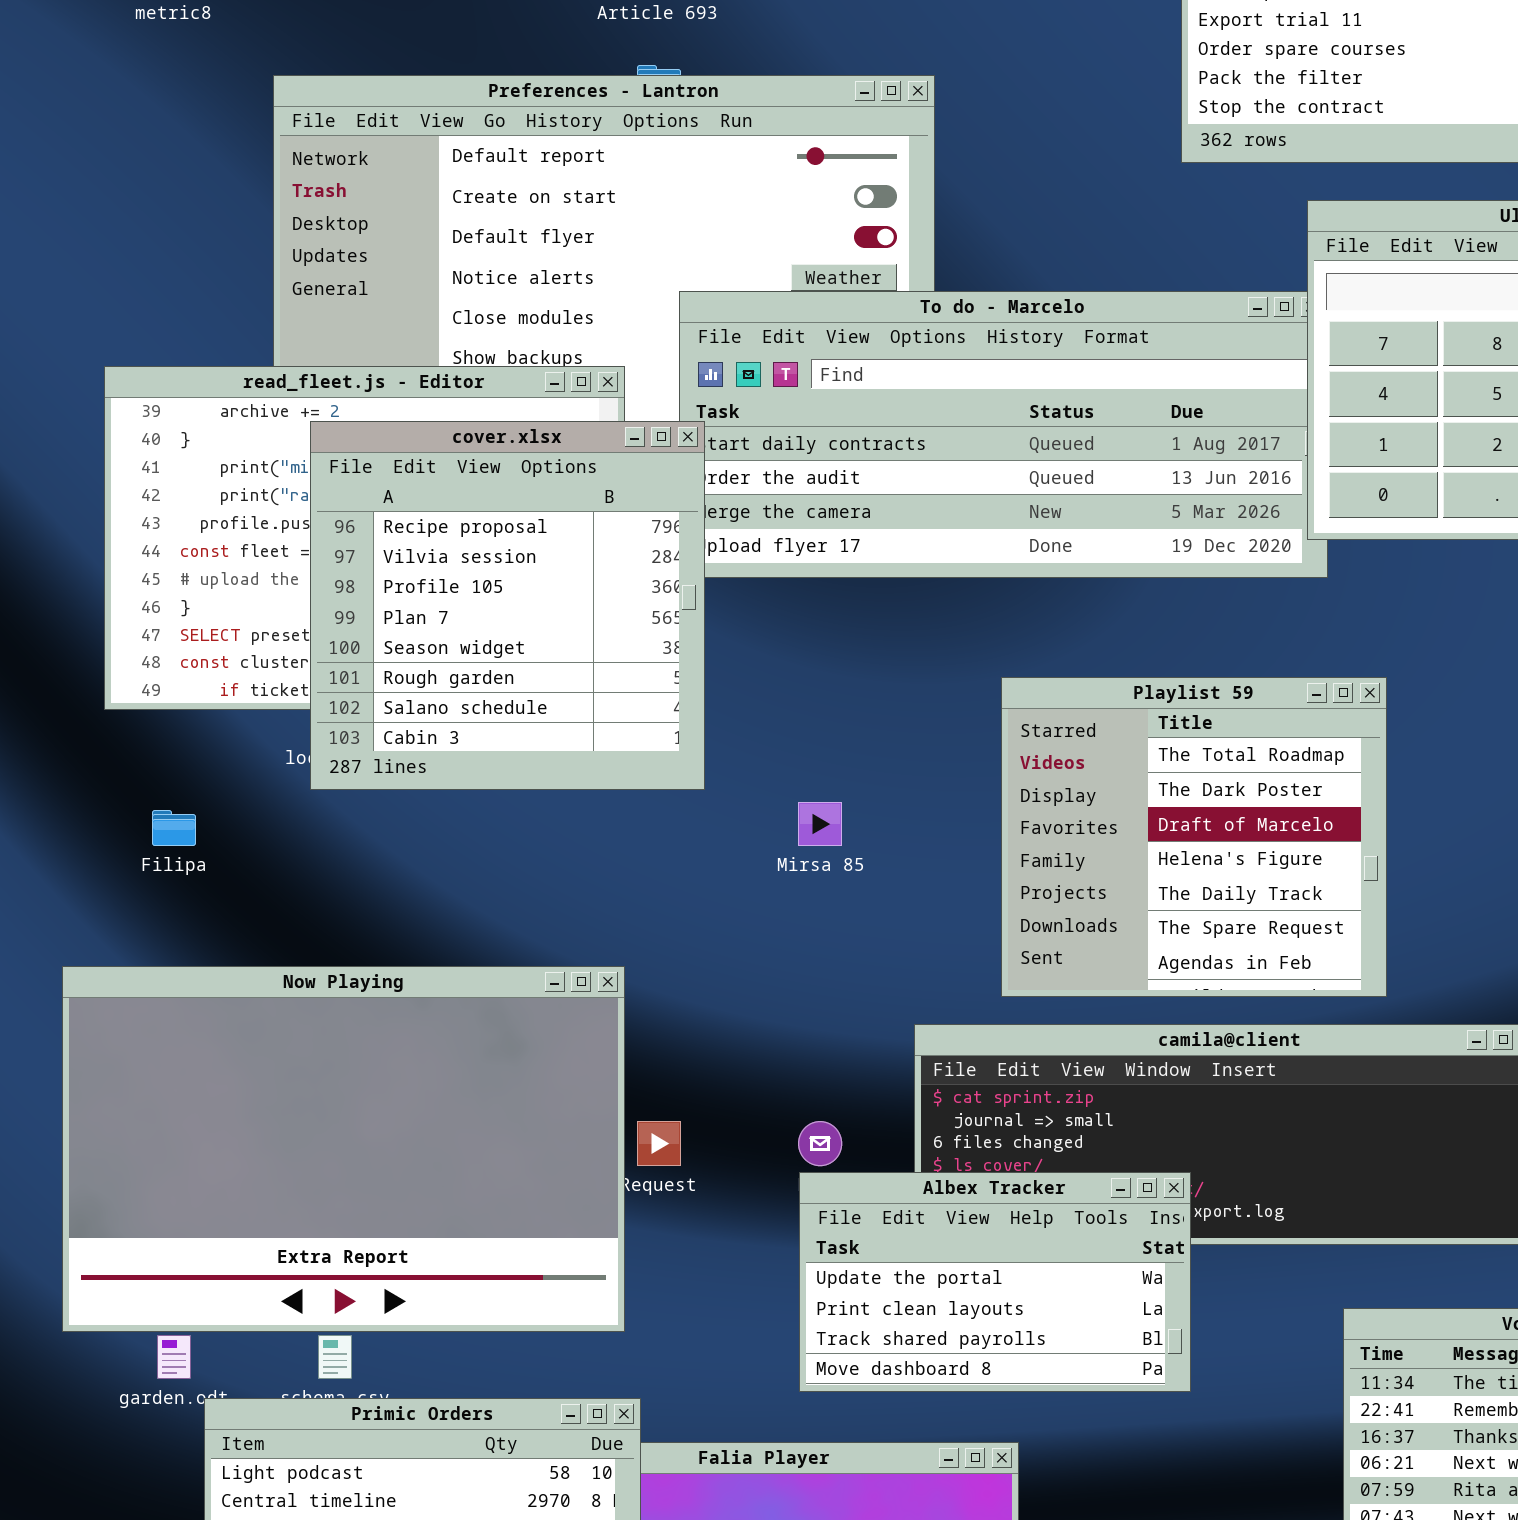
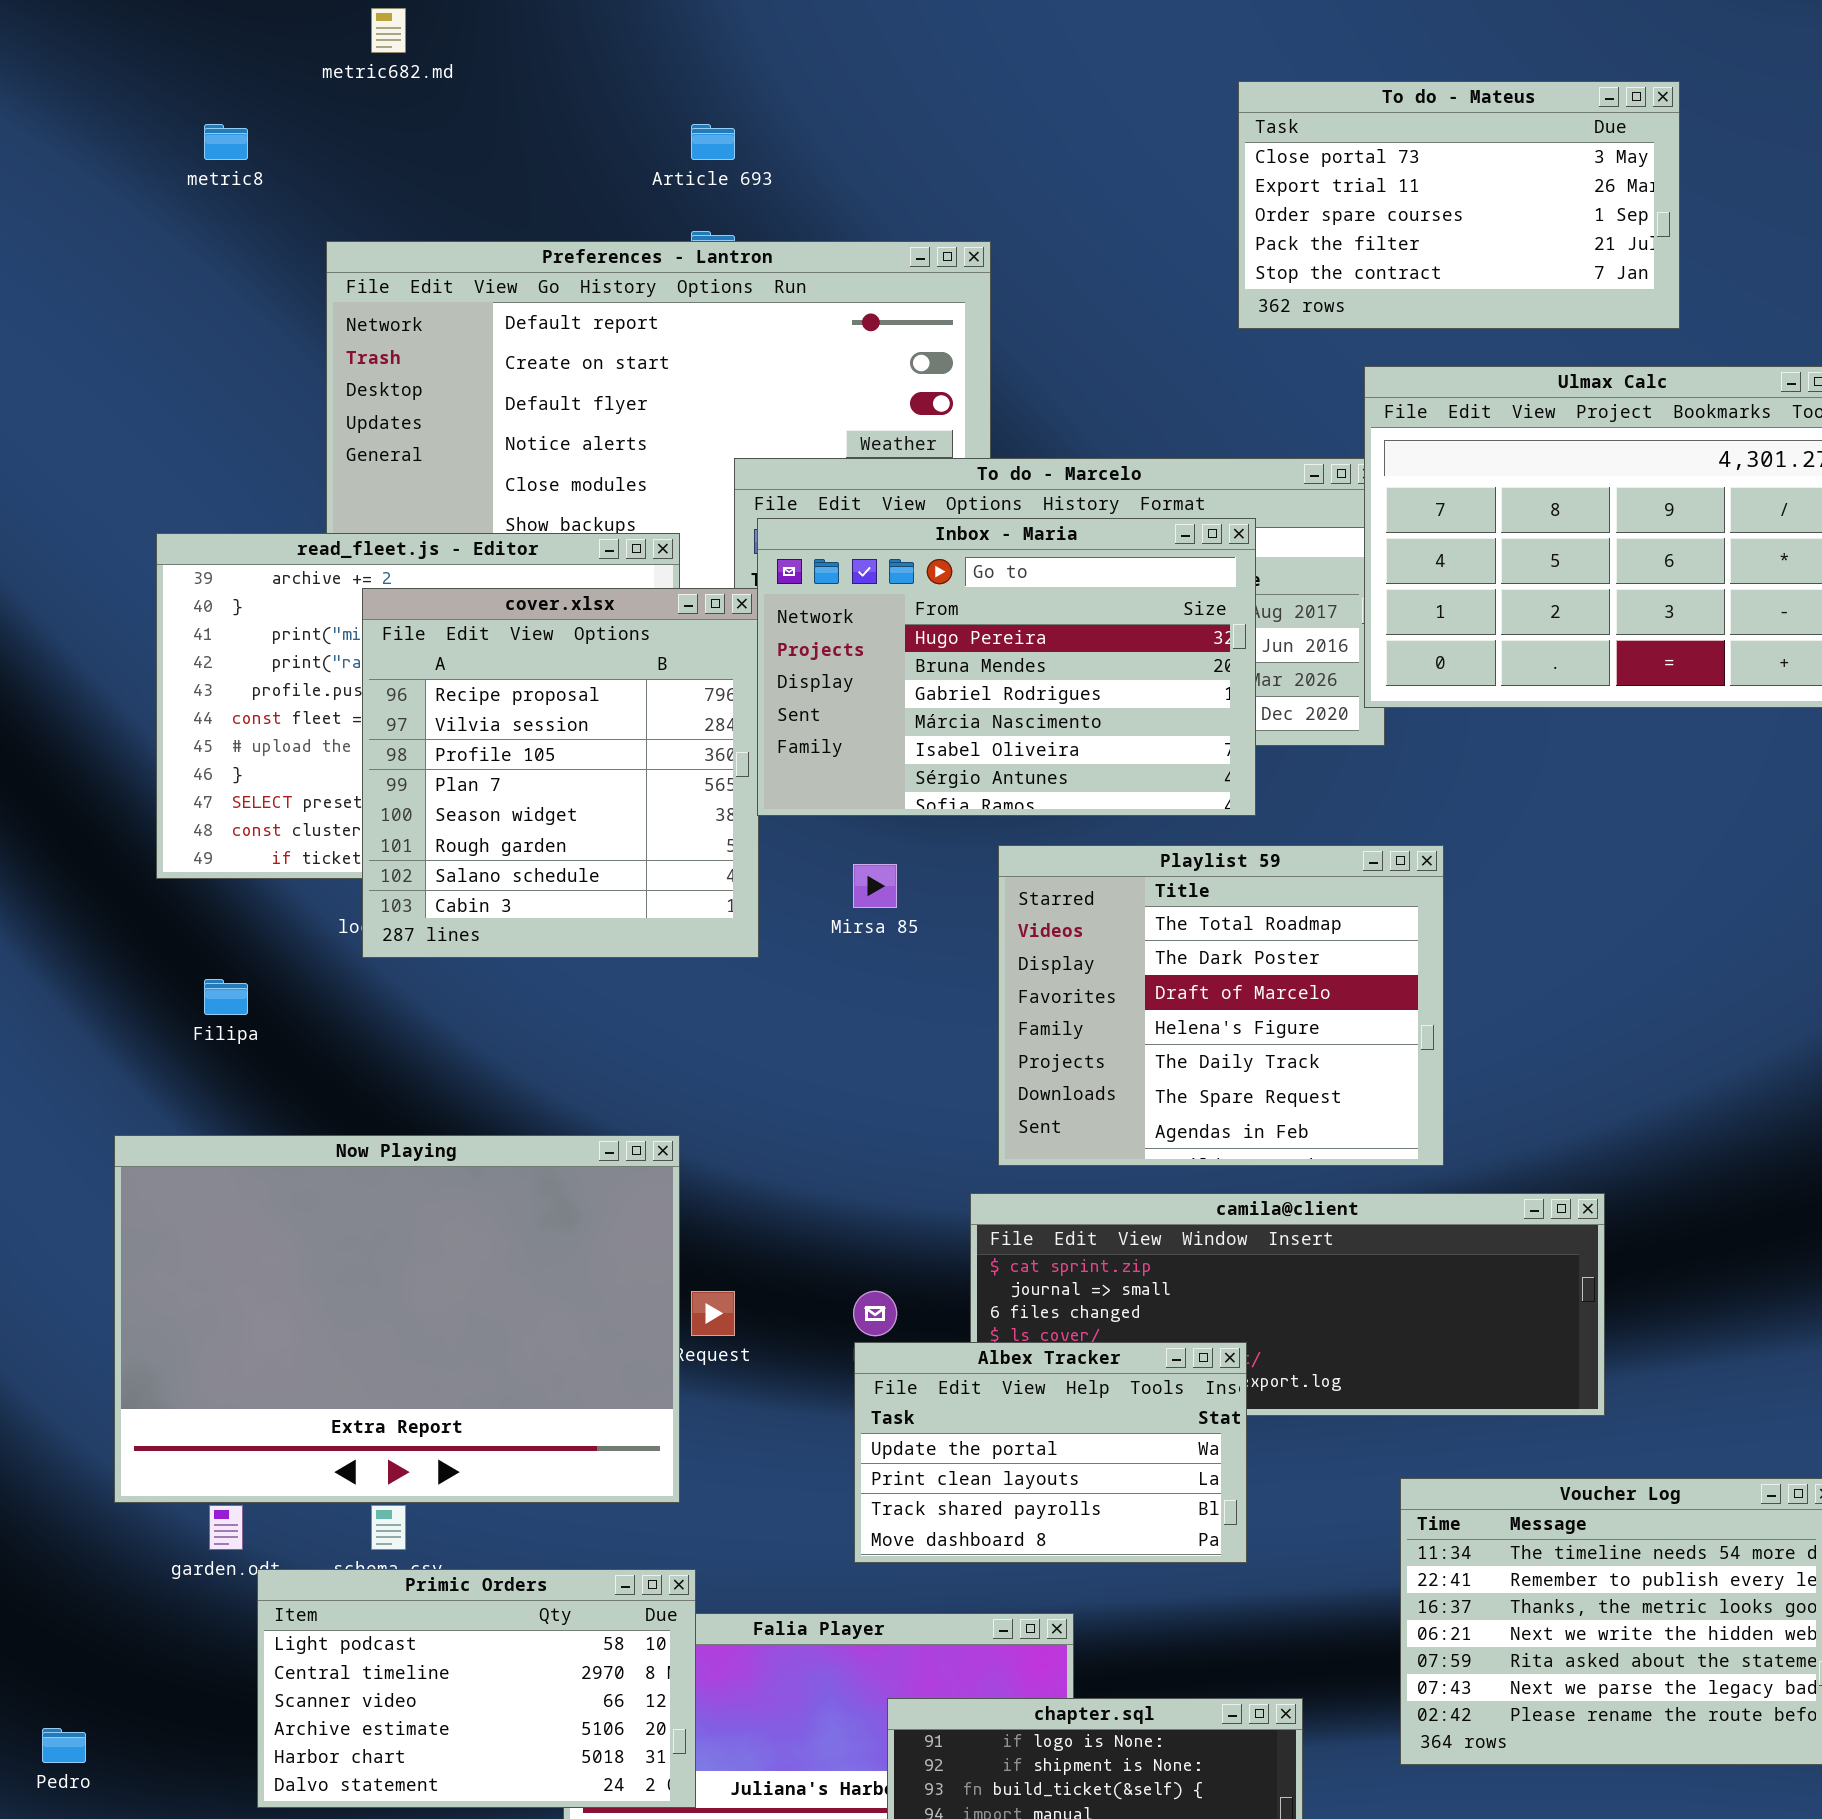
Inbox - Maria: none -> [757,518,1256,816], opened
Playlist 59: [1001,677,1387,997] -> [998,845,1444,1166], resized
Mirsa 85: [798,802,842,846] -> [853,864,897,908], moved

